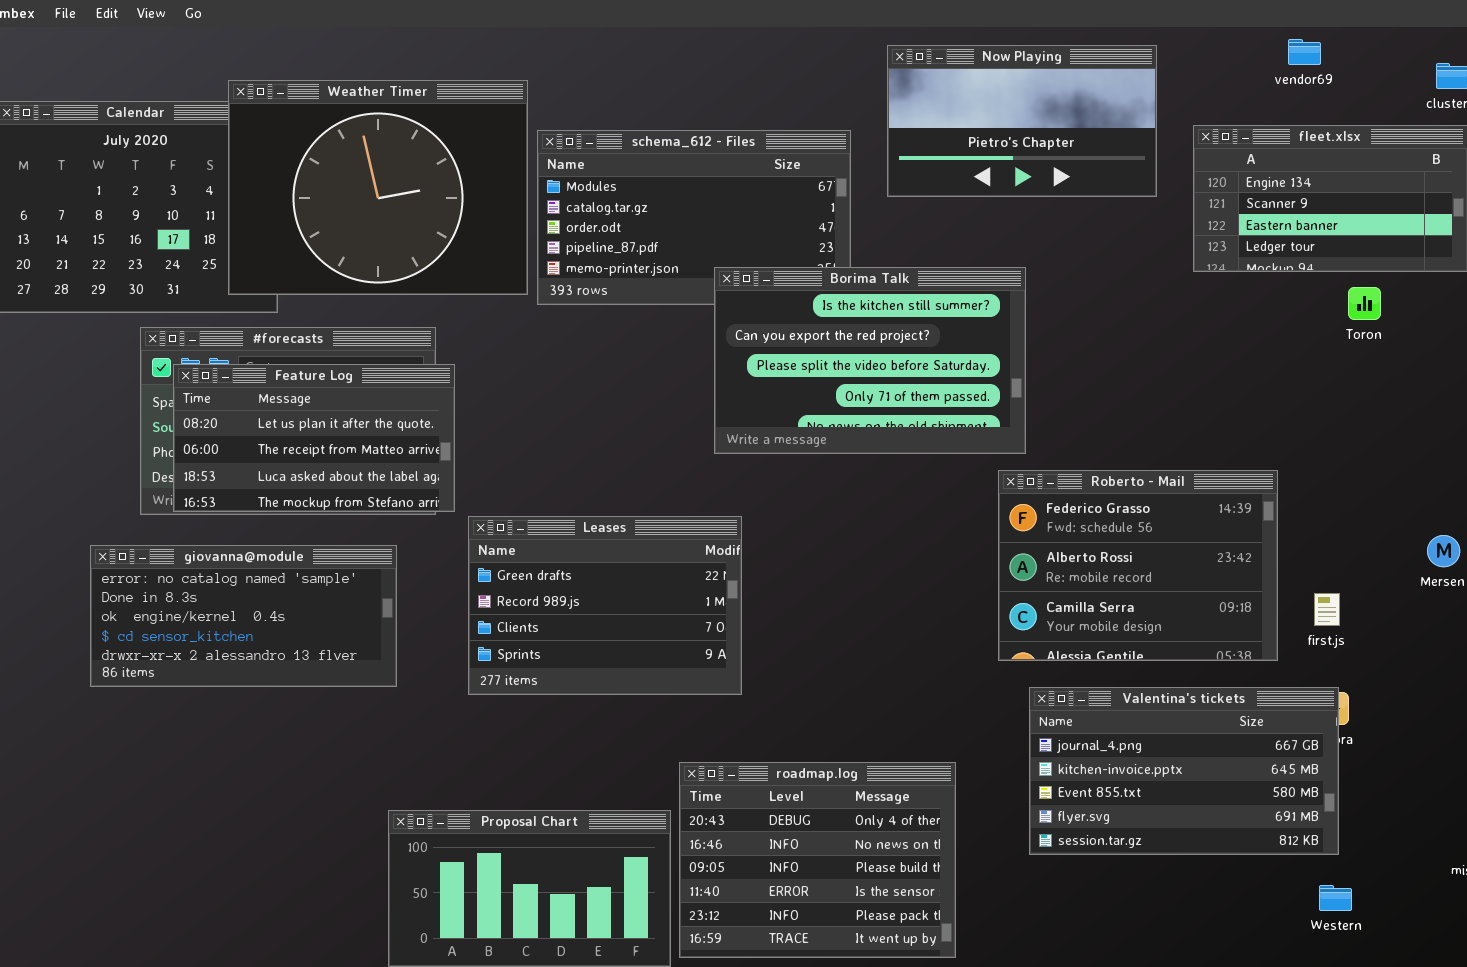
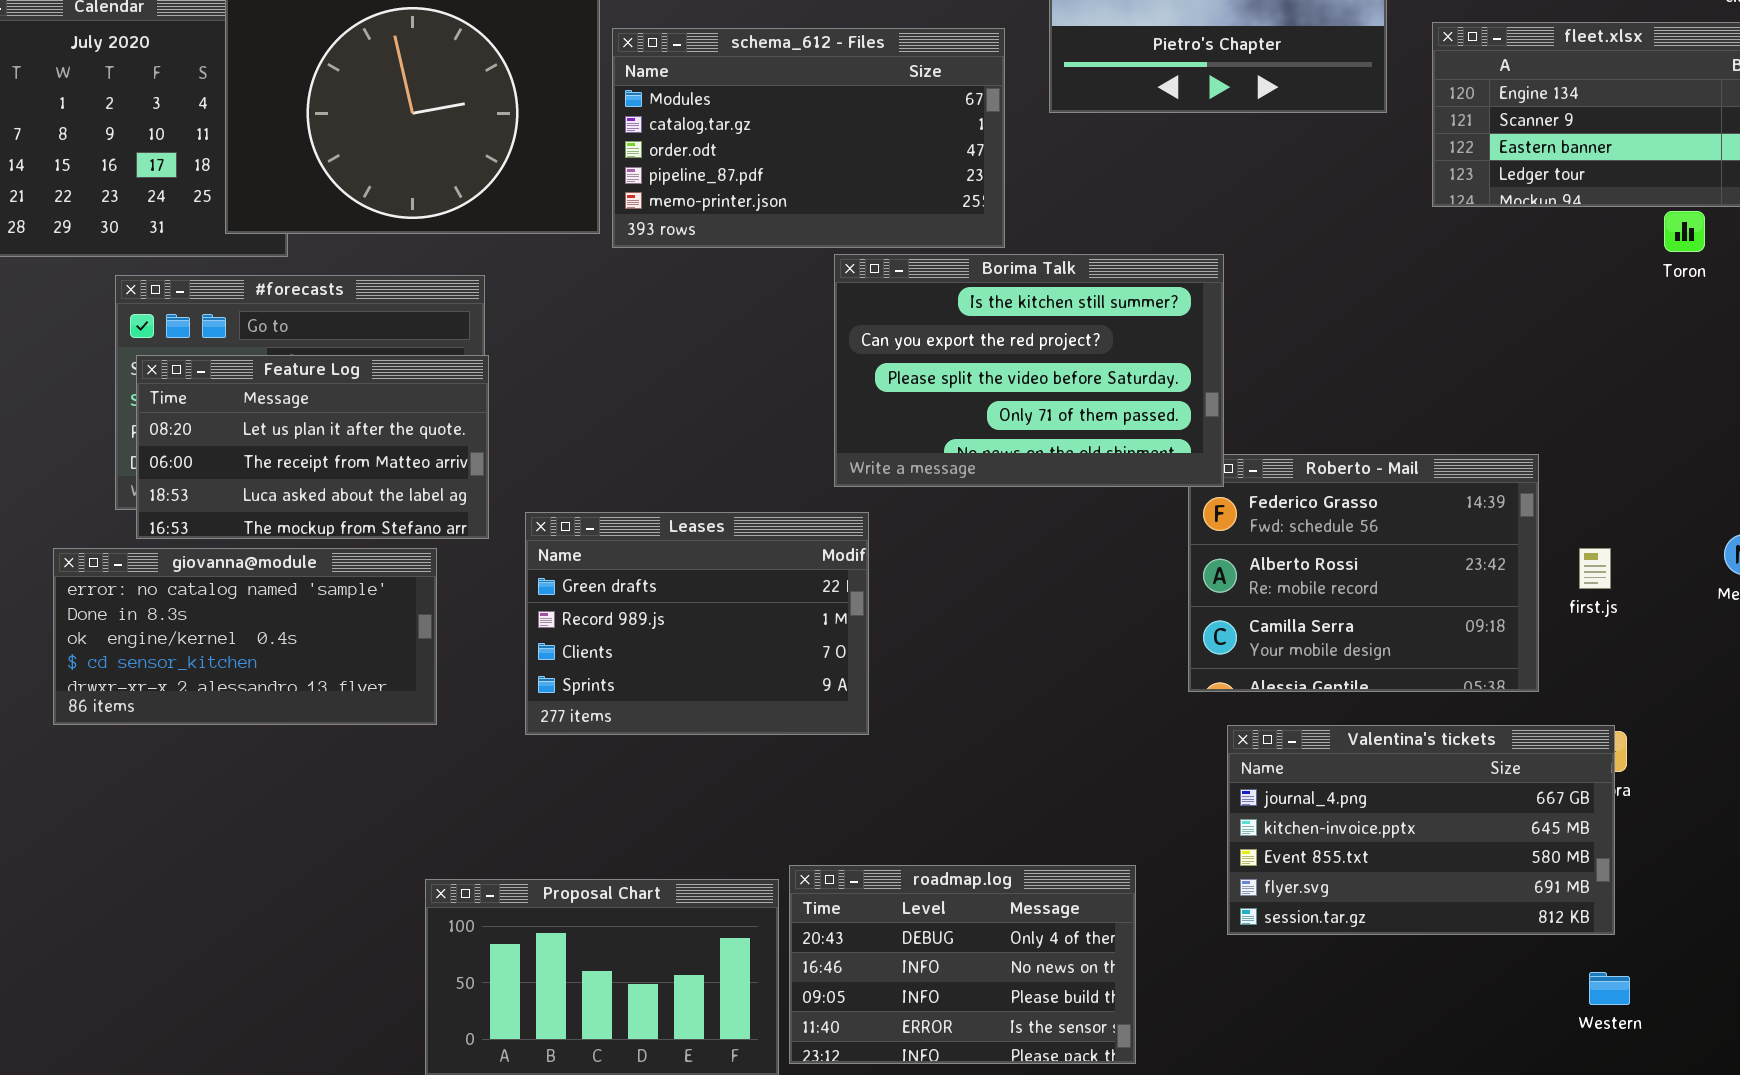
Borima Talk: [714,267,1026,454] -> [834,254,1224,487], moved
Toron: [1348,287,1381,320] -> [1664,211,1705,252], moved
Feature Log: [173,364,455,512] -> [136,355,489,539], moved
first.js: [1314,593,1340,626] -> [1579,548,1611,589], moved
roadmap.log: [679,762,956,958] -> [789,865,1136,1064], resized

